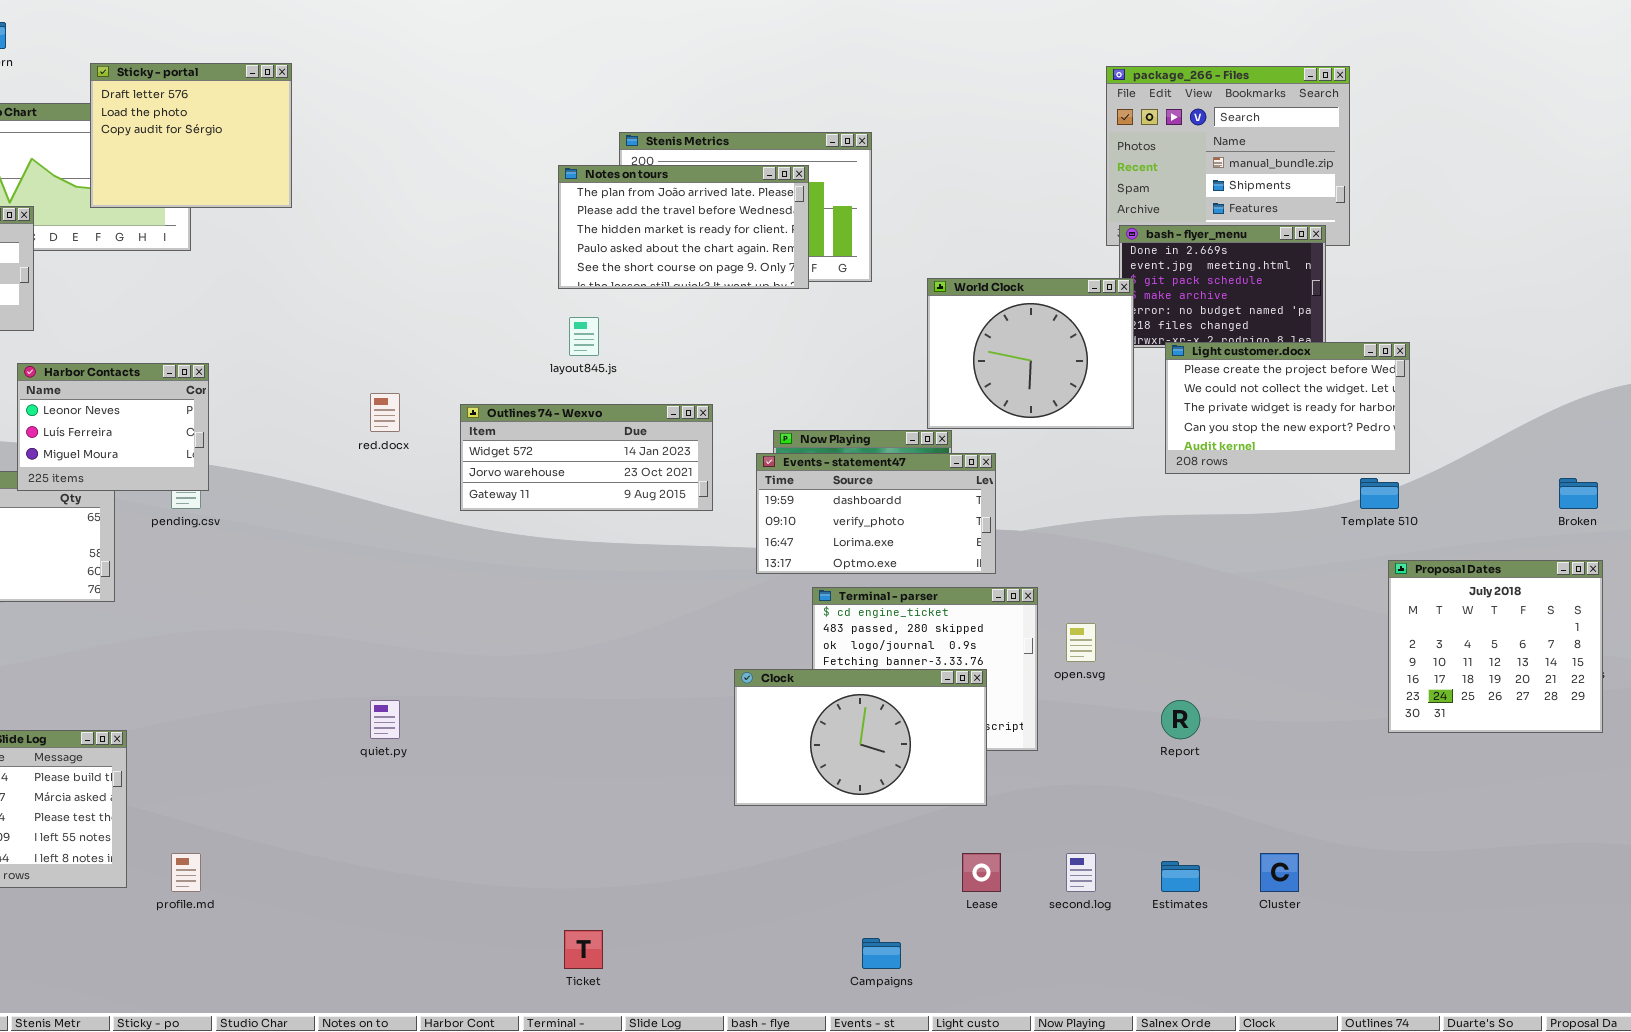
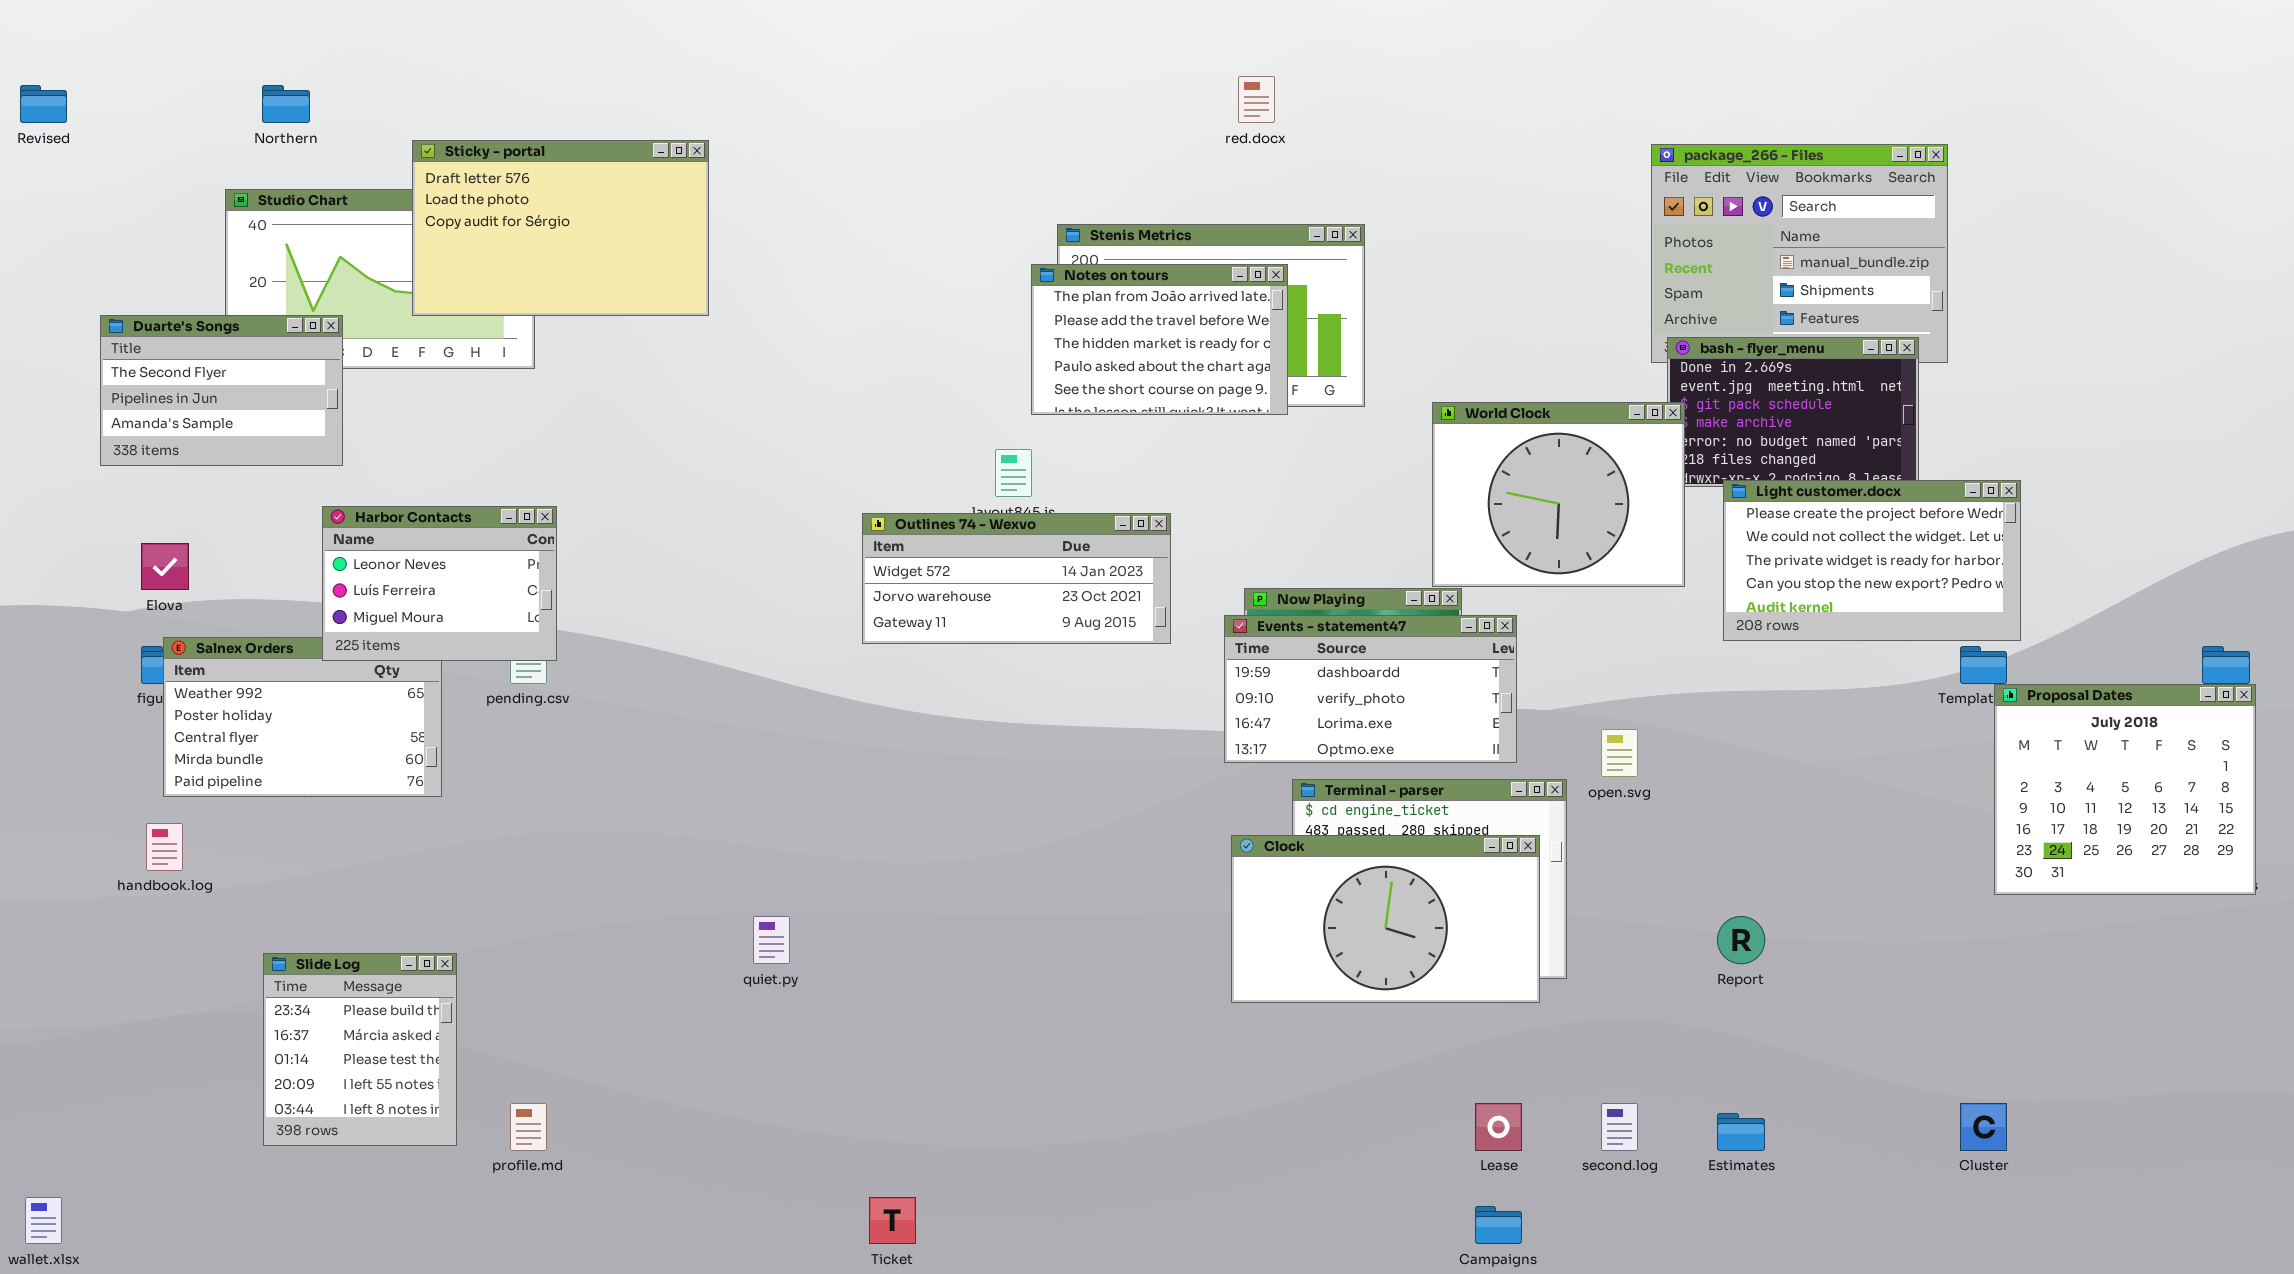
Sticky - portal: [90,63,292,208] -> [412,140,709,316], resized
Notes on tours: [558,165,809,289] -> [1031,264,1288,415], resized
red.docx: [370,393,400,432] -> [1238,76,1275,123], moved
Outlines 74 - Wexvo: [460,404,713,511] -> [862,513,1171,644], moved
Proposal Dates: [1388,560,1603,733] -> [1994,684,2256,895], moved
open.svg: [1066,623,1096,662] -> [1601,729,1638,777], moved
Clock: [734,669,987,806] -> [1231,835,1540,1003], moved
Cluster: [1260,853,1299,892] -> [1960,1103,2007,1151], moved
Ticket: [564,930,603,969] -> [869,1197,916,1244], moved
Campaigns: [862,938,901,969] -> [1475,1206,1522,1244], moved

